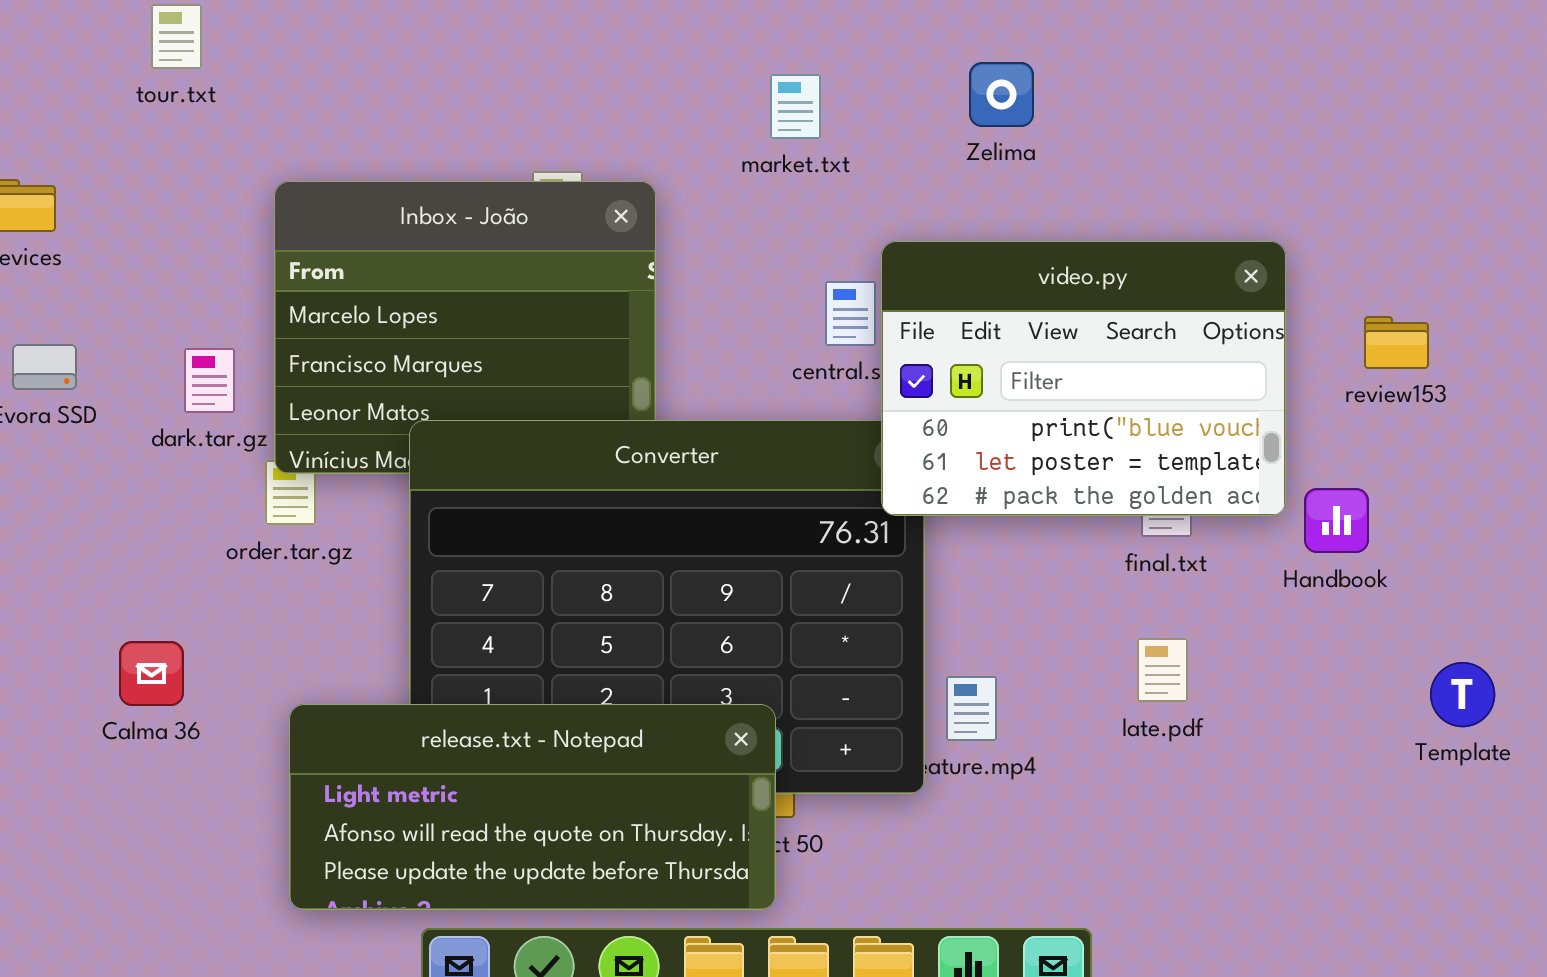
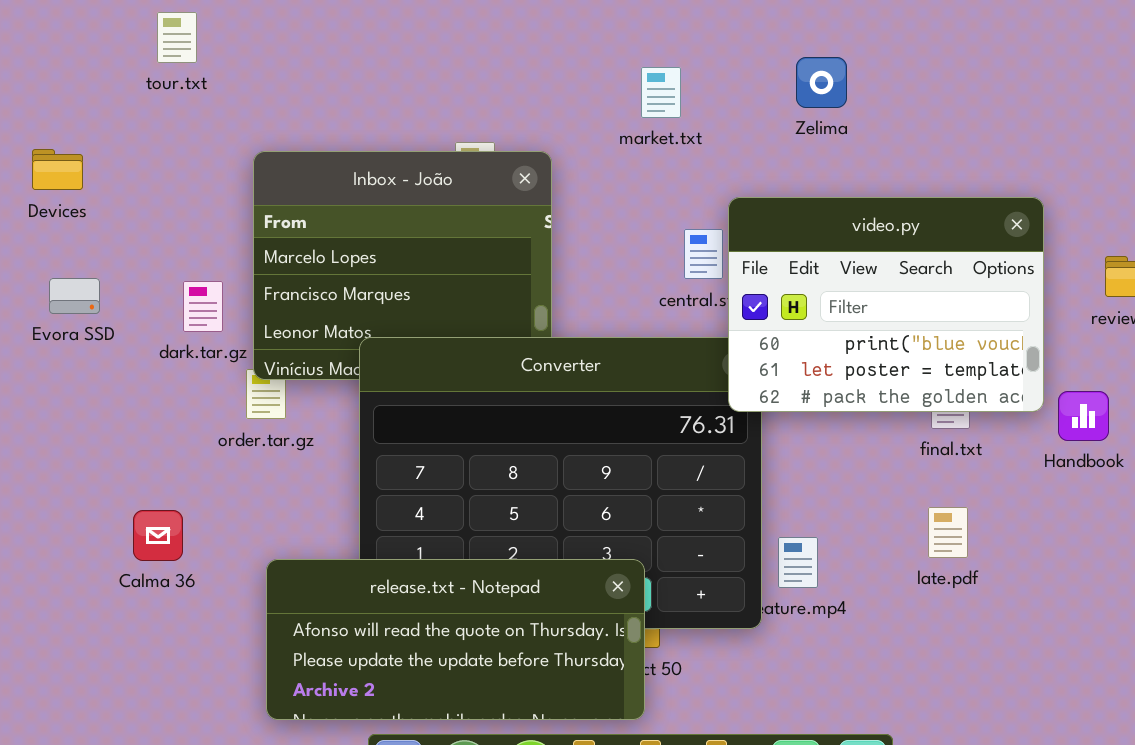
release.txt - Notepad: [289,704,776,910] -> [266,559,645,720], scrolled down 1 row

